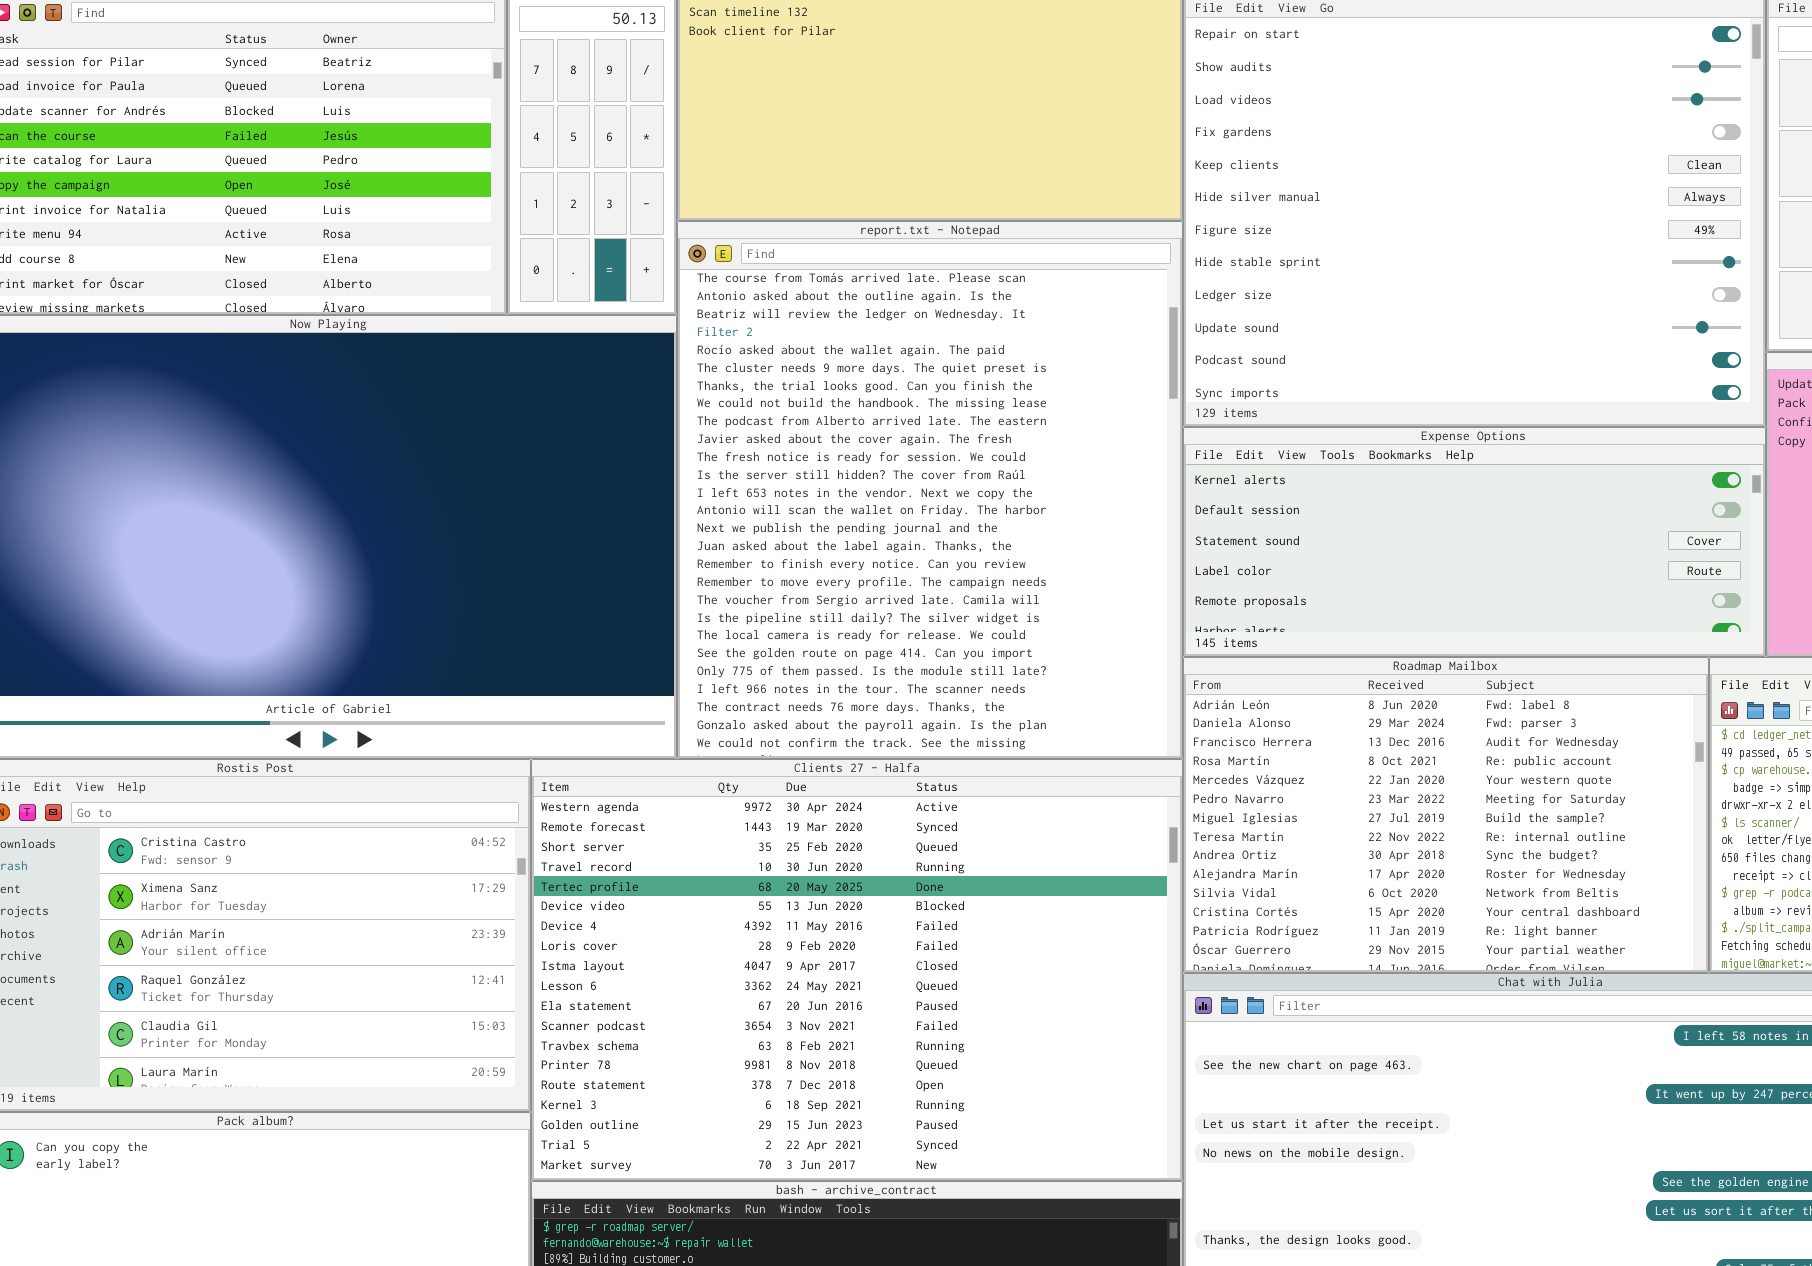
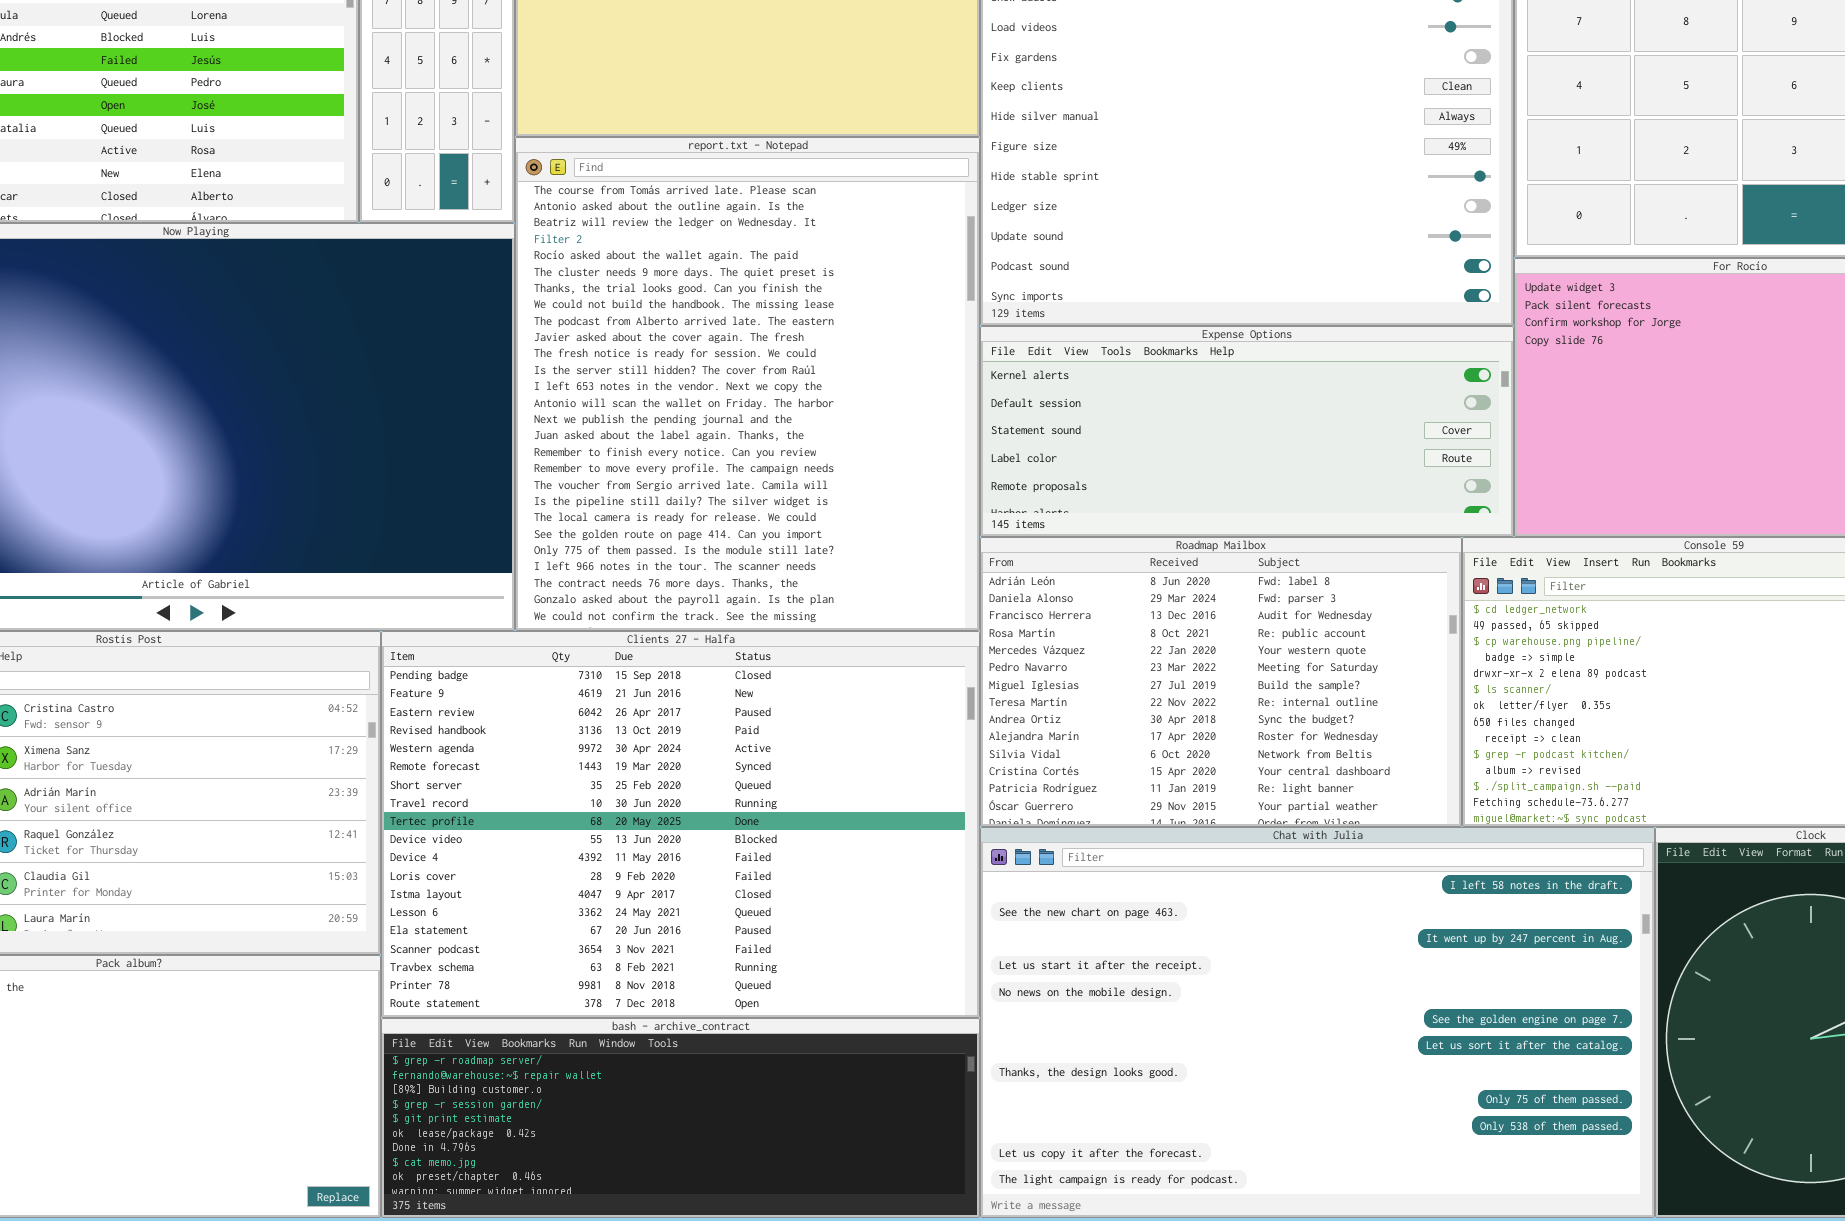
Clients 27 - Halfa: [531,759,1183,1181] -> [381,631,980,1018], scrolled up 4 rows

